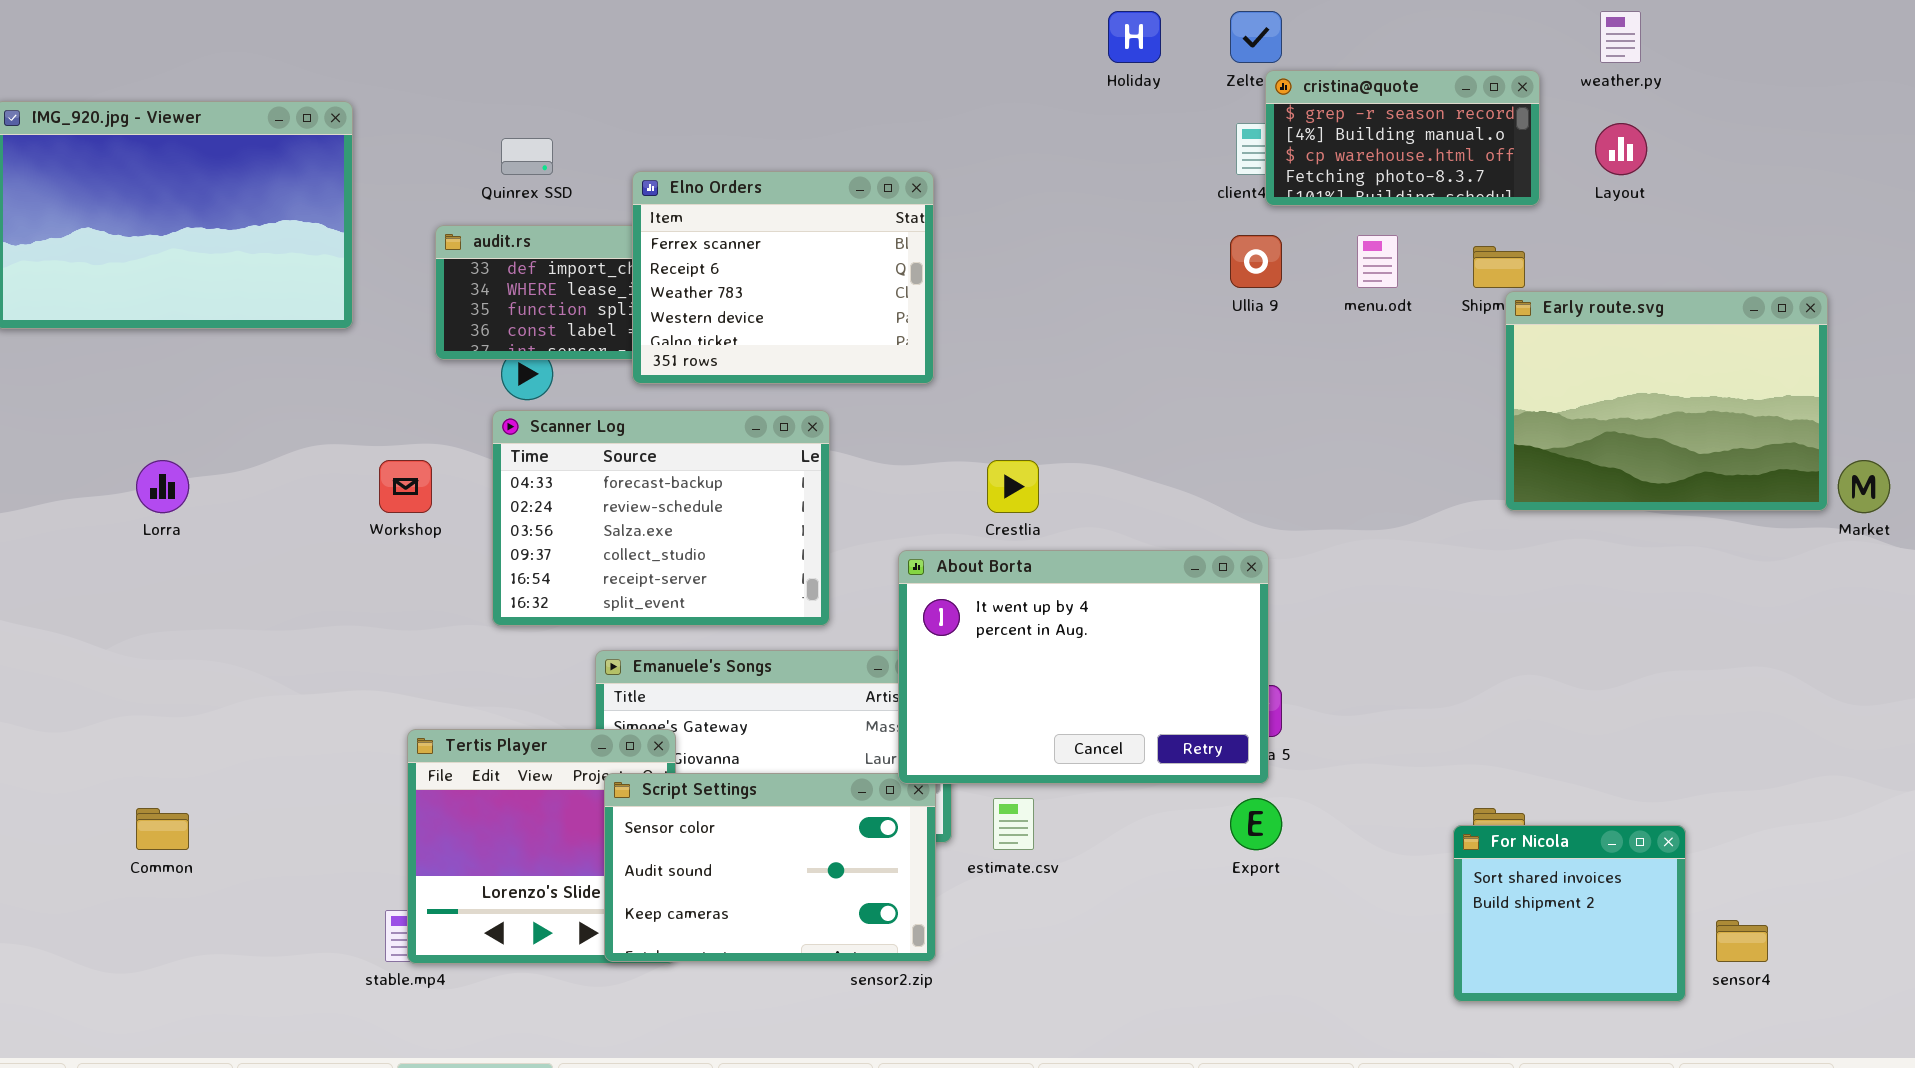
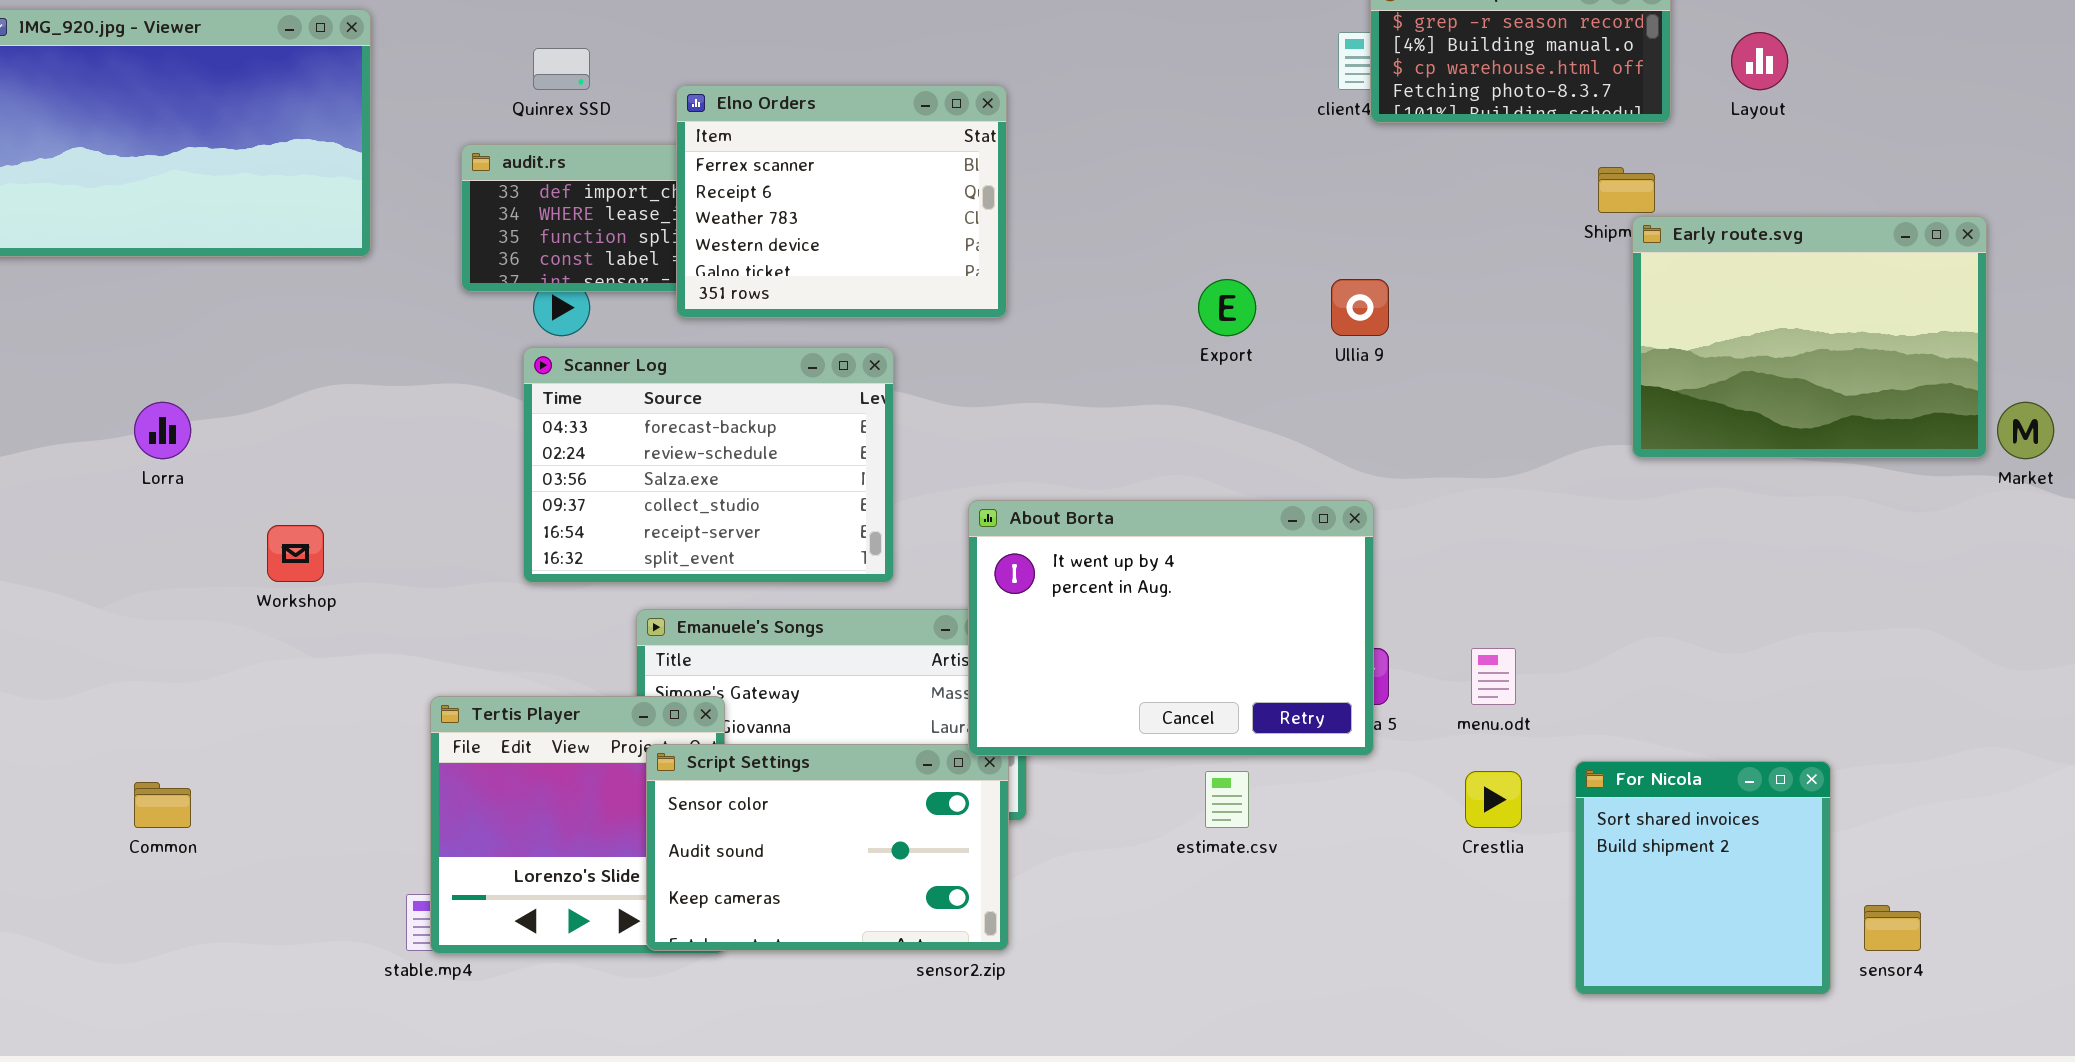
Ullia 9: [1230,235,1282,288] -> [1331,279,1389,336], moved
menu.odt: [1357,235,1398,288] -> [1471,648,1516,705], moved
Workshop: [379,460,432,513] -> [267,525,324,582], moved
Crestlia: [987,460,1039,513] -> [1465,771,1522,828], moved
estimate.csv: [993,798,1034,850] -> [1205,771,1249,828], moved
Export: [1230,798,1282,850] -> [1198,279,1256,336], moved
For Nicola: [1453,825,1686,1002] -> [1575,761,1831,995], resized

